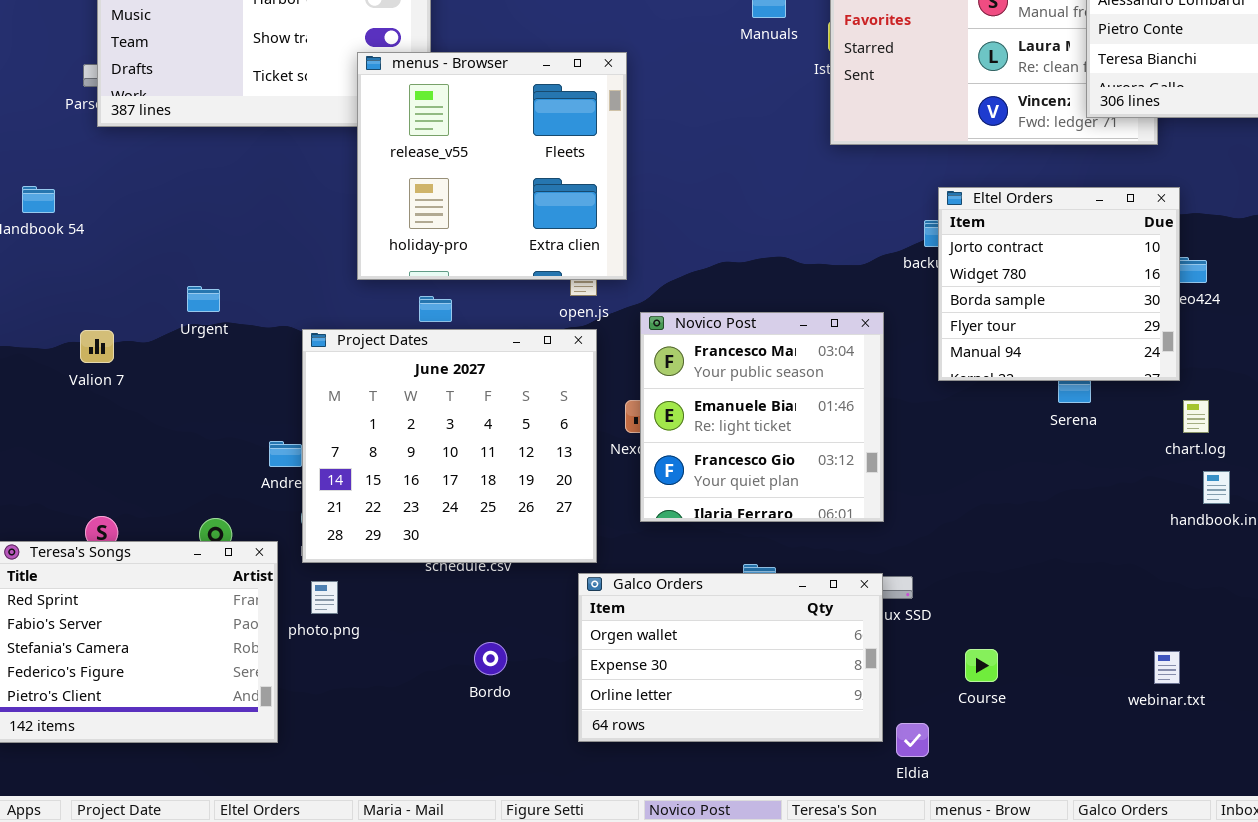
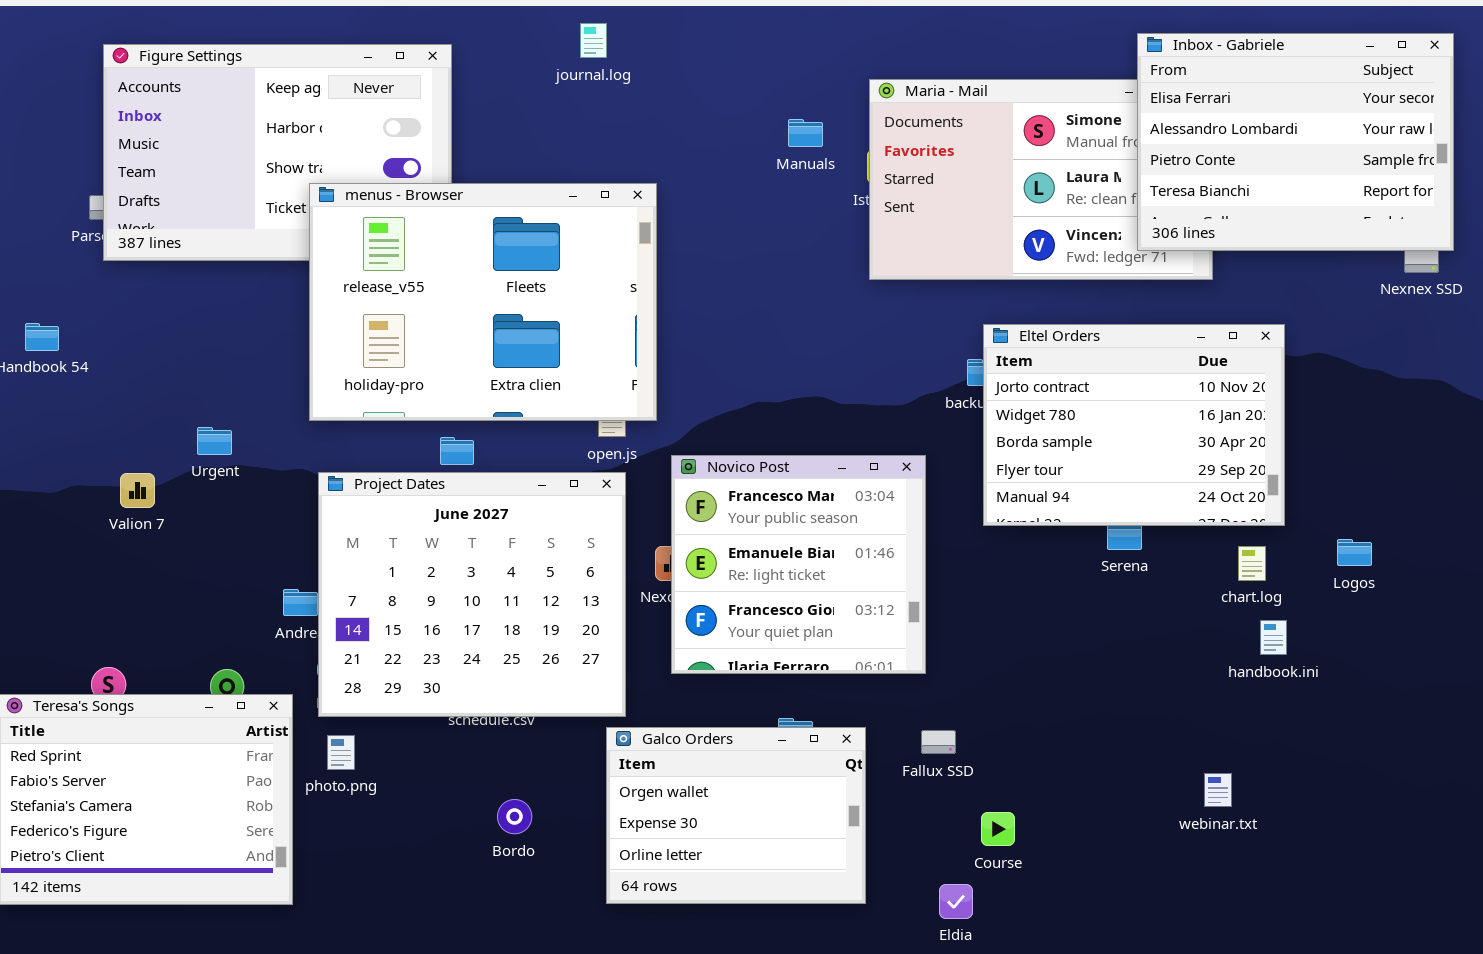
menus - Browser: [357,52,627,280] -> [309,183,657,421], resized
Eltel Orders: [938,187,1180,381] -> [983,324,1285,526], resized
Valion 7: [80,330,114,363] -> [120,473,155,508], moved
Galco Orders: [578,573,883,742] -> [606,727,866,904], resized
Course: [965,649,998,682] -> [981,812,1015,846], moved
webinar.txt: [1154,651,1180,684] -> [1204,773,1232,807], moved

